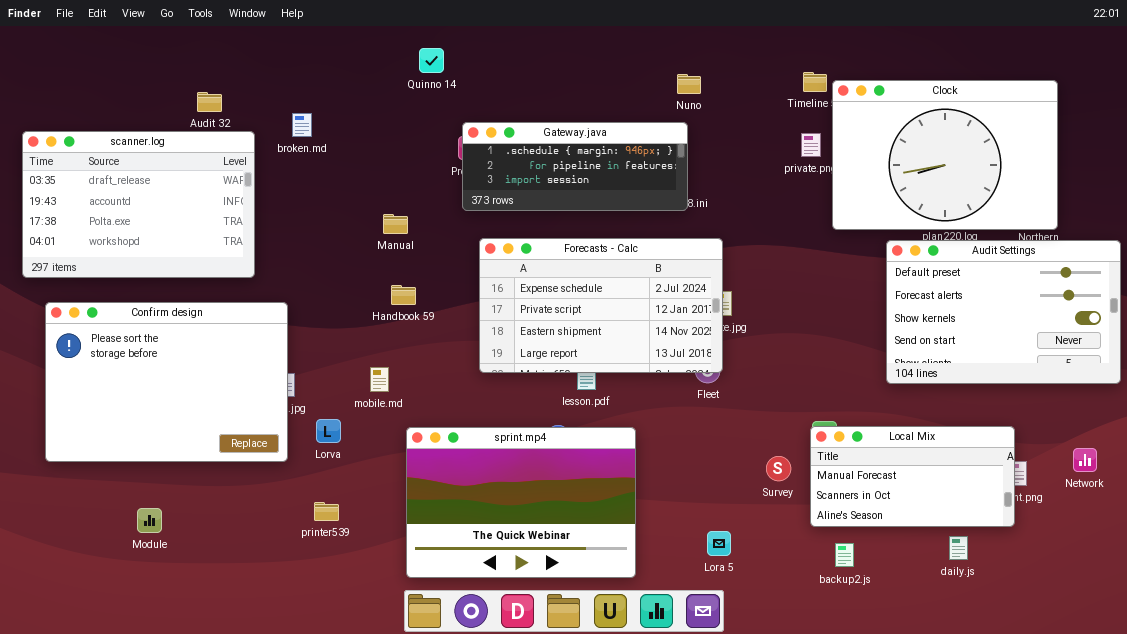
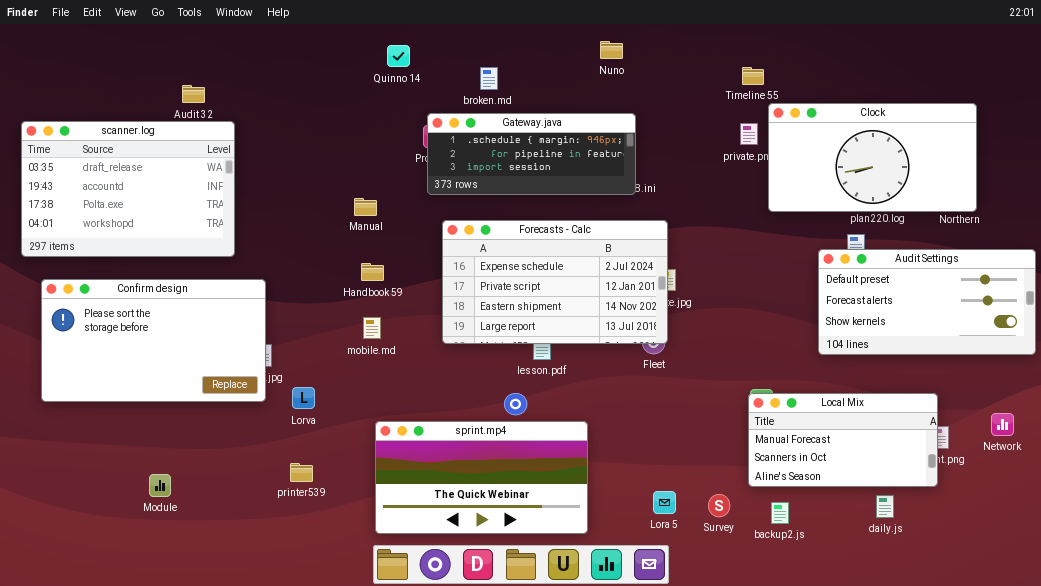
Nuno: [677,74,701,94] -> [600,41,623,59], moved
Clock: [832,80,1058,230] -> [768,103,977,212], resized
broken.md: [292,113,312,137] -> [480,67,498,90], moved
Audit Settings: [886,240,1121,384] -> [818,249,1036,355], resized
Confirm design: [45,302,288,462] -> [41,279,266,402], resized
mobile.md: [370,367,389,392] -> [363,317,381,339], moved
sprint.mp4: [406,427,636,578] -> [375,421,588,534], resized
Survey: [766,456,791,481] -> [708,494,730,517], moved
Module: [137,508,162,533] -> [149,474,171,497], moved

